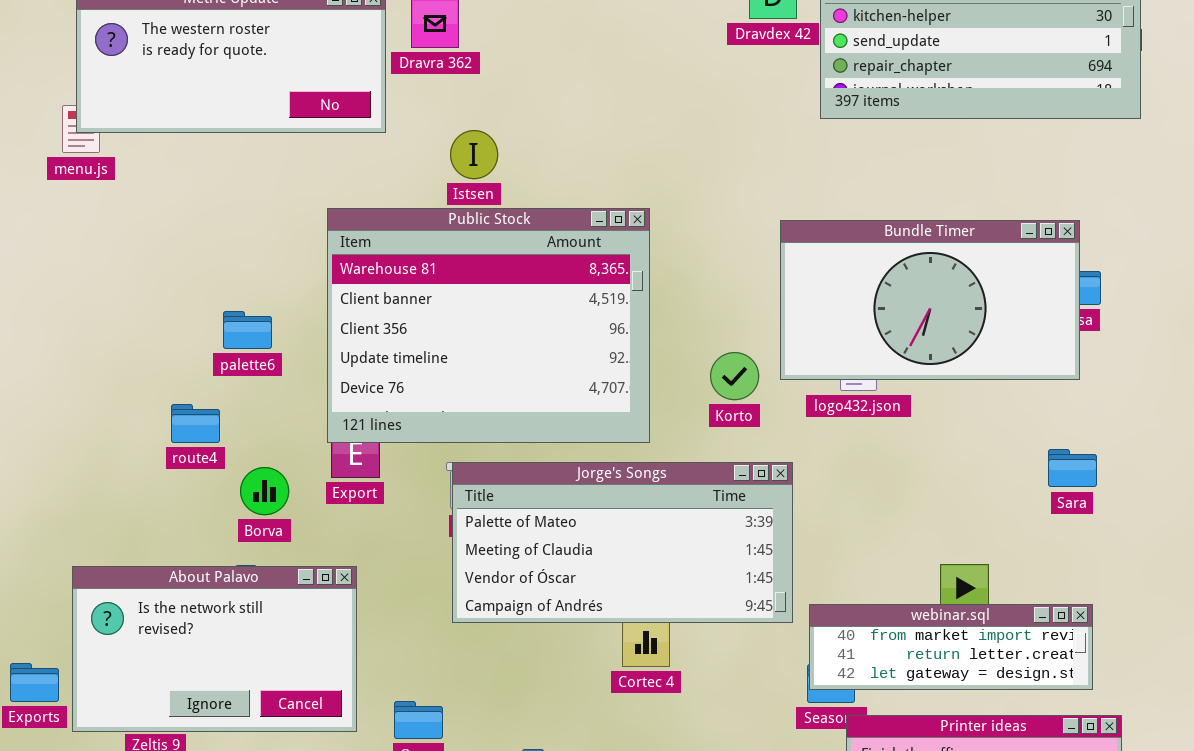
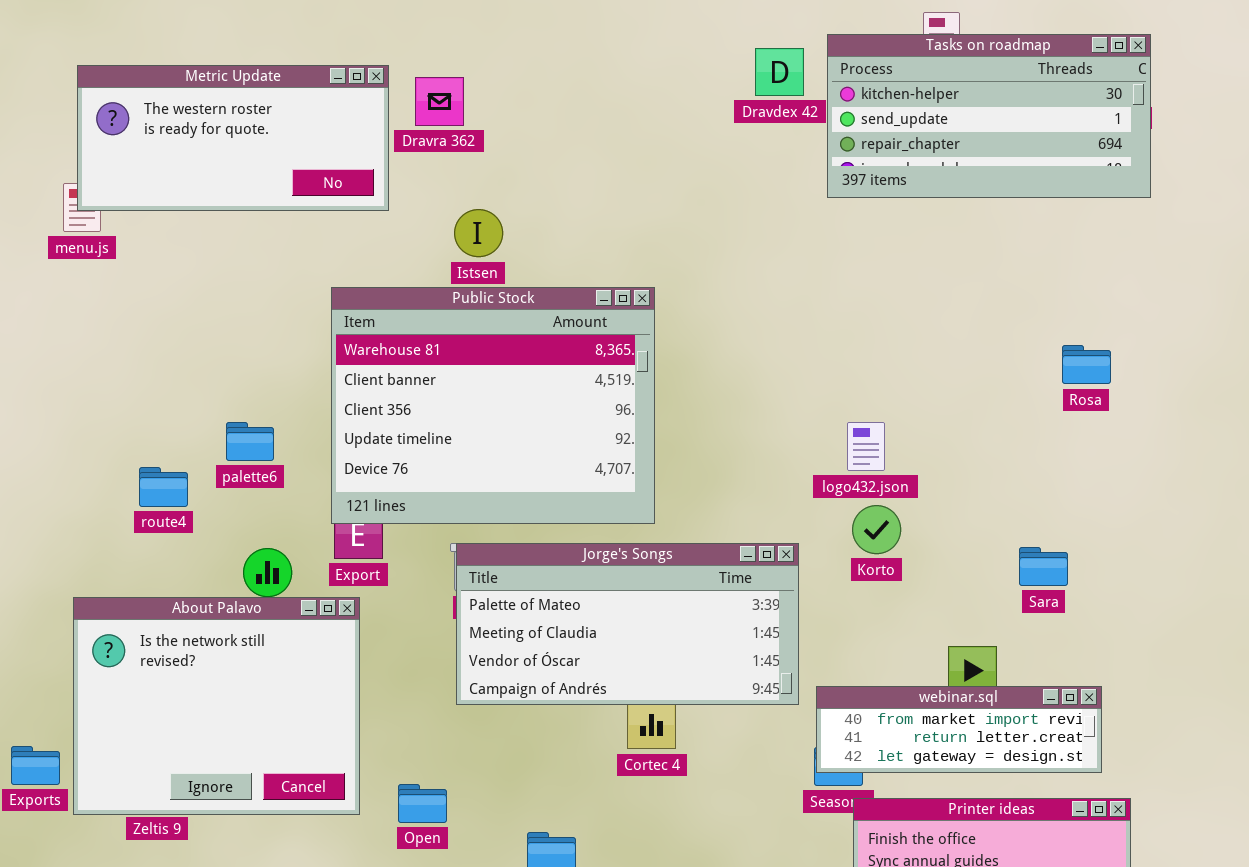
Bundle Timer: [780,220,1080,380] -> none, closed
palette6: [223,311,272,349] -> [226,422,274,461], moved
Korto: [710,352,759,400] -> [852,505,901,554], moved
route4: [171,404,220,443] -> [139,467,188,507], moved
Sara: [1048,449,1097,487] -> [1019,547,1068,586], moved
About Palavo: [72,566,357,732] -> [73,597,360,815], resized

